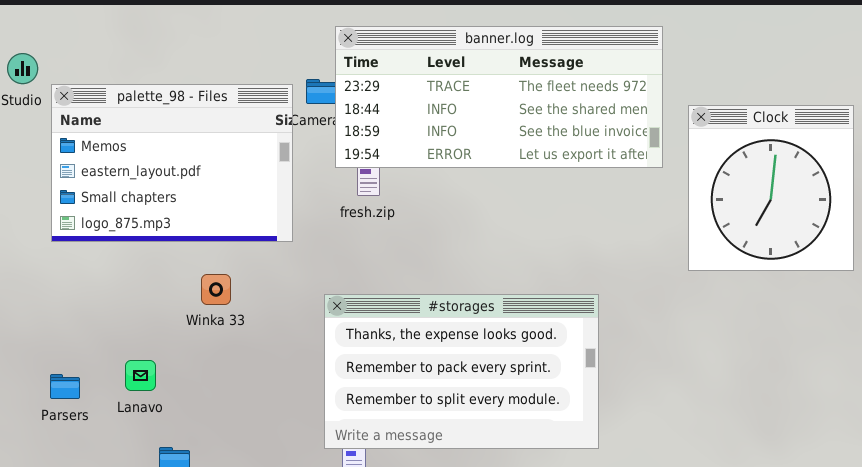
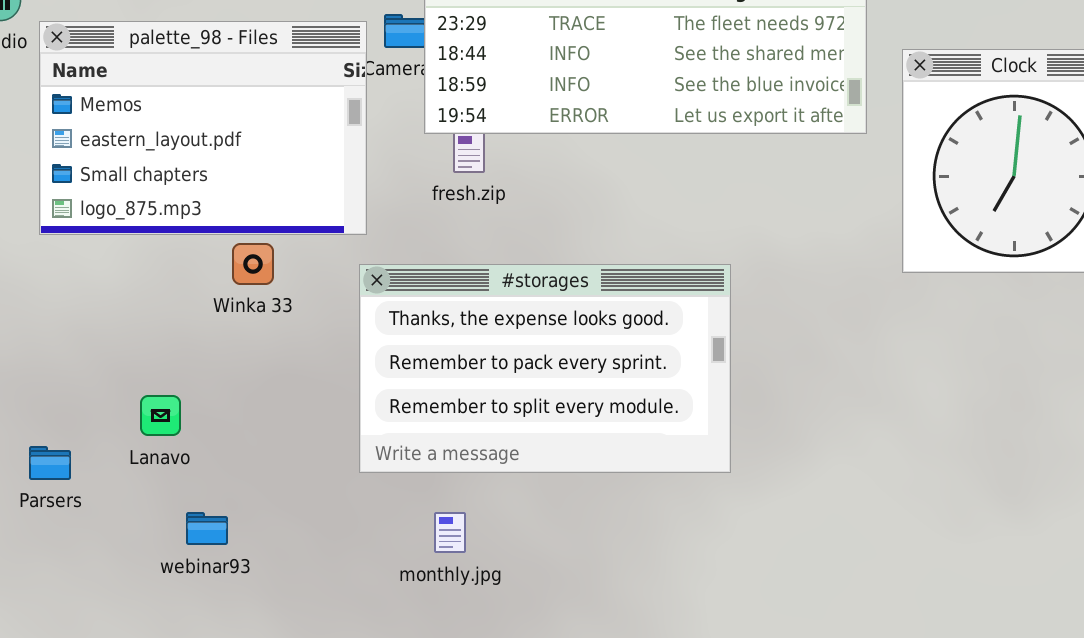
Winka 33: [201,274,231,305] -> [232,243,274,285], moved
#storages: [324,294,599,449] -> [359,264,731,473], moved
Parsers: [50,374,80,399] -> [29,446,71,480], moved

